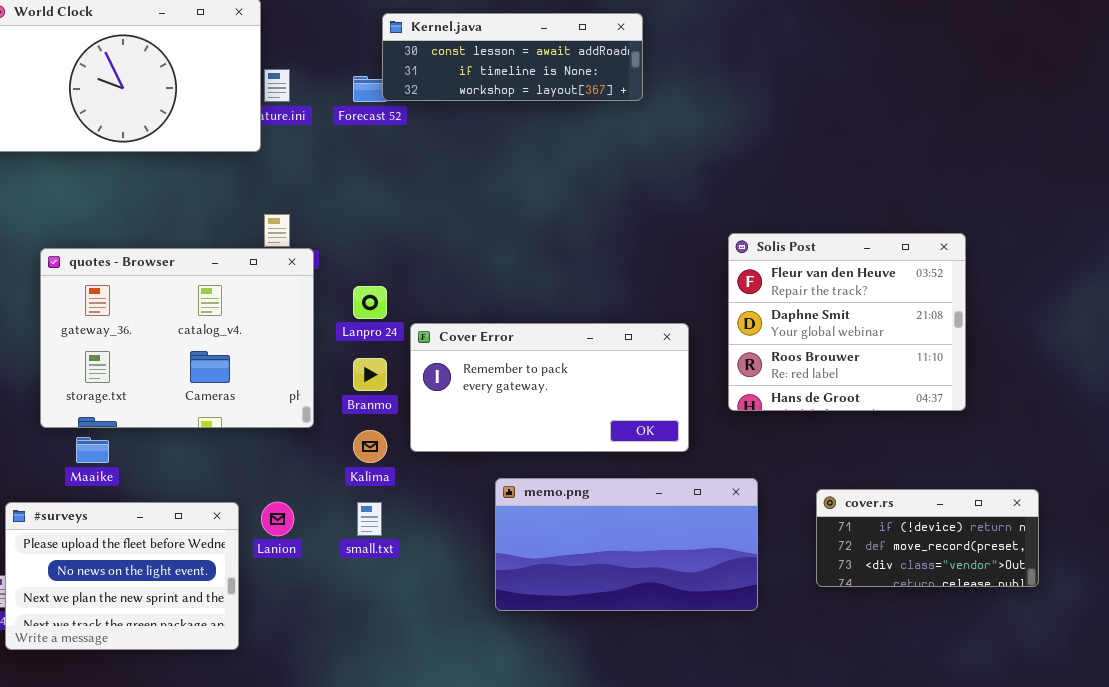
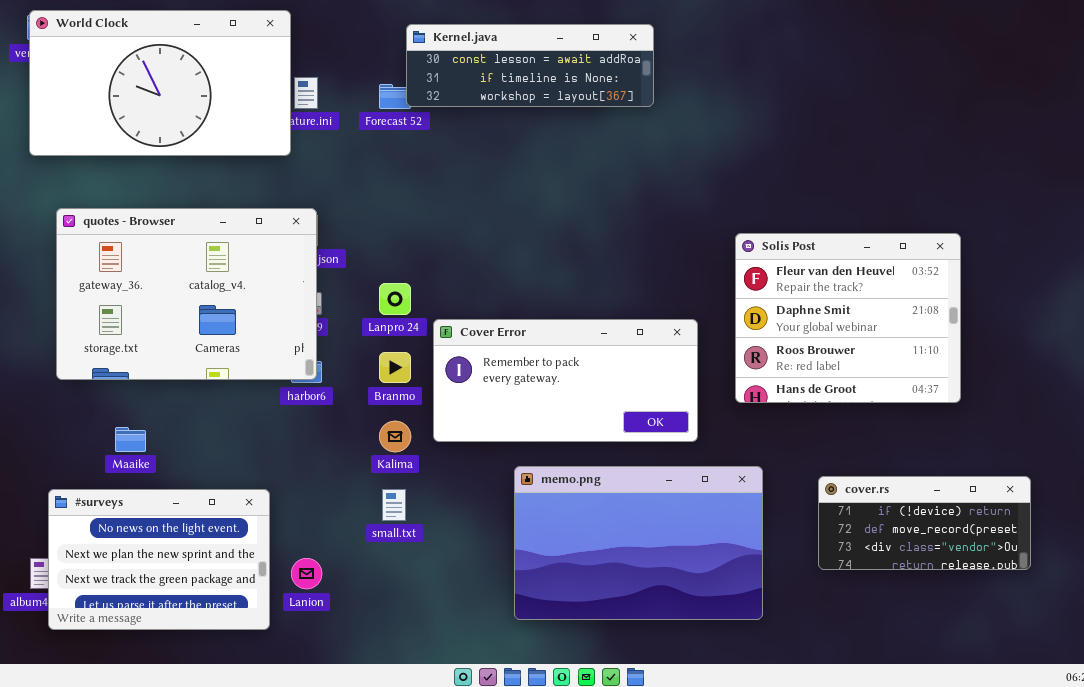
quotes - Browser: [40,248,314,428] -> [56,208,317,380], moved
memo.png: [495,478,758,611] -> [514,466,763,620], resized
#surveys: [5,502,239,650] -> [48,489,270,630], scrolled down 1 row
Lanion: [261,502,294,536] -> [291,558,322,589], moved

